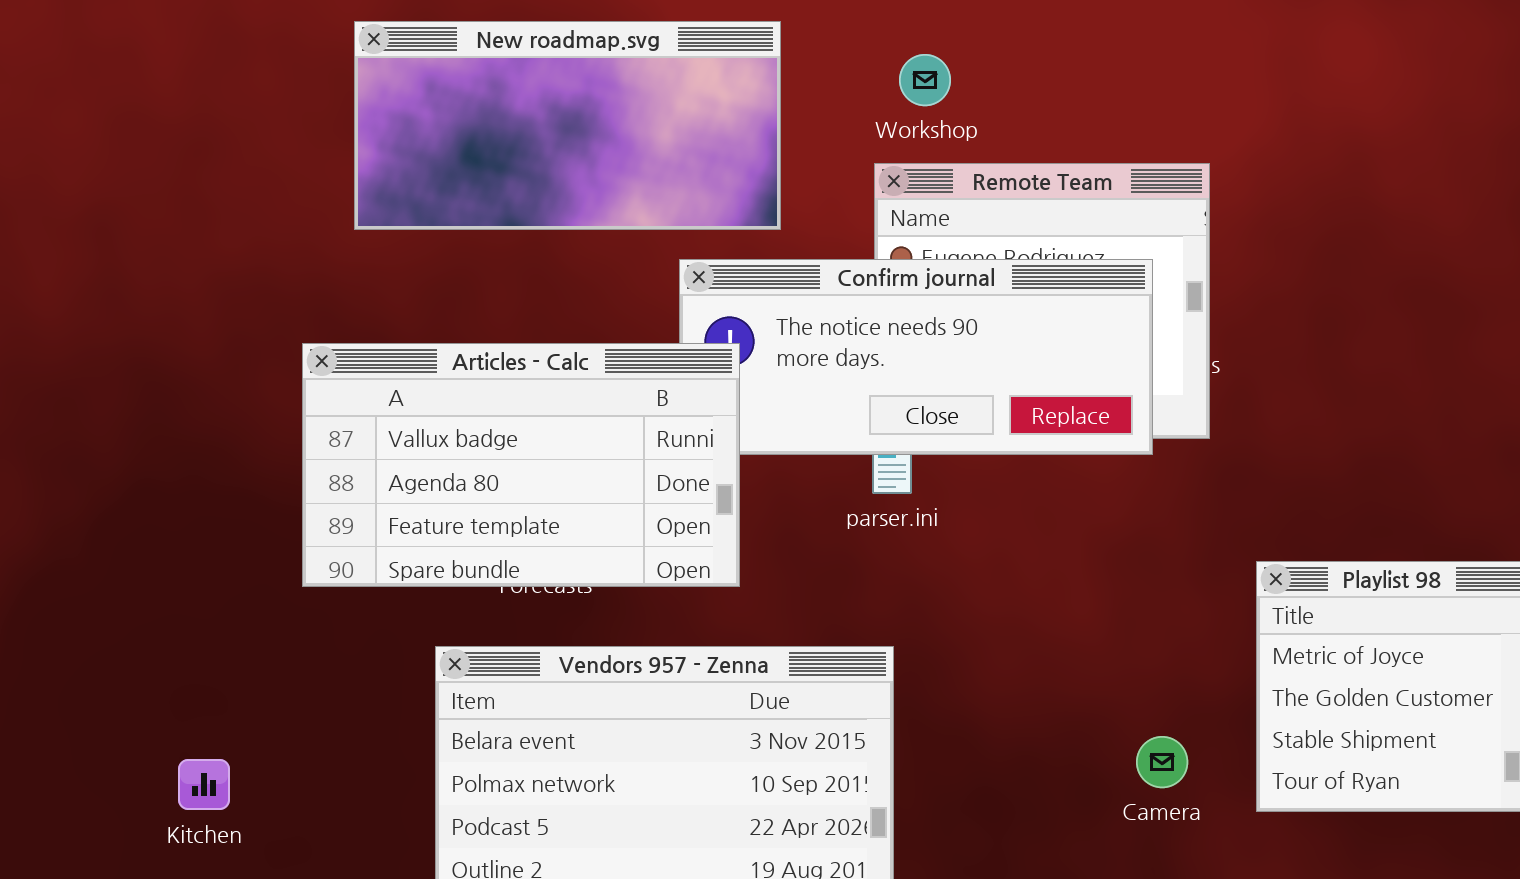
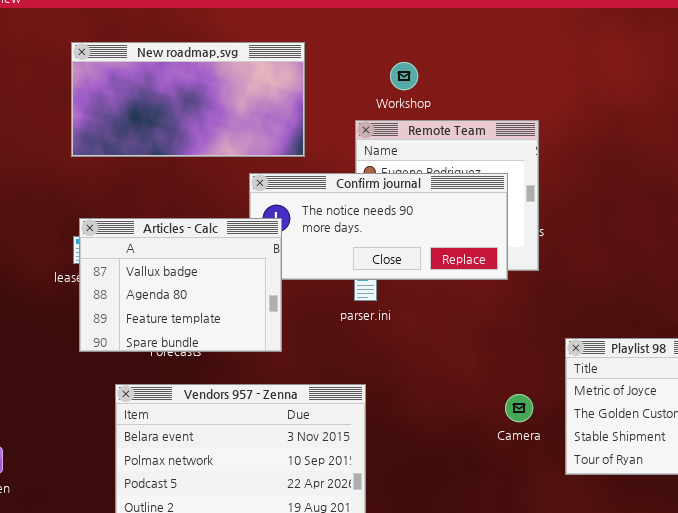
Workshop: [899,54,951,106] -> [390,62,418,90], moved
Articles - Calc: [302,343,740,587] -> [79,218,282,352], resized
Camera: [1136,736,1188,788] -> [505,394,533,422], moved

